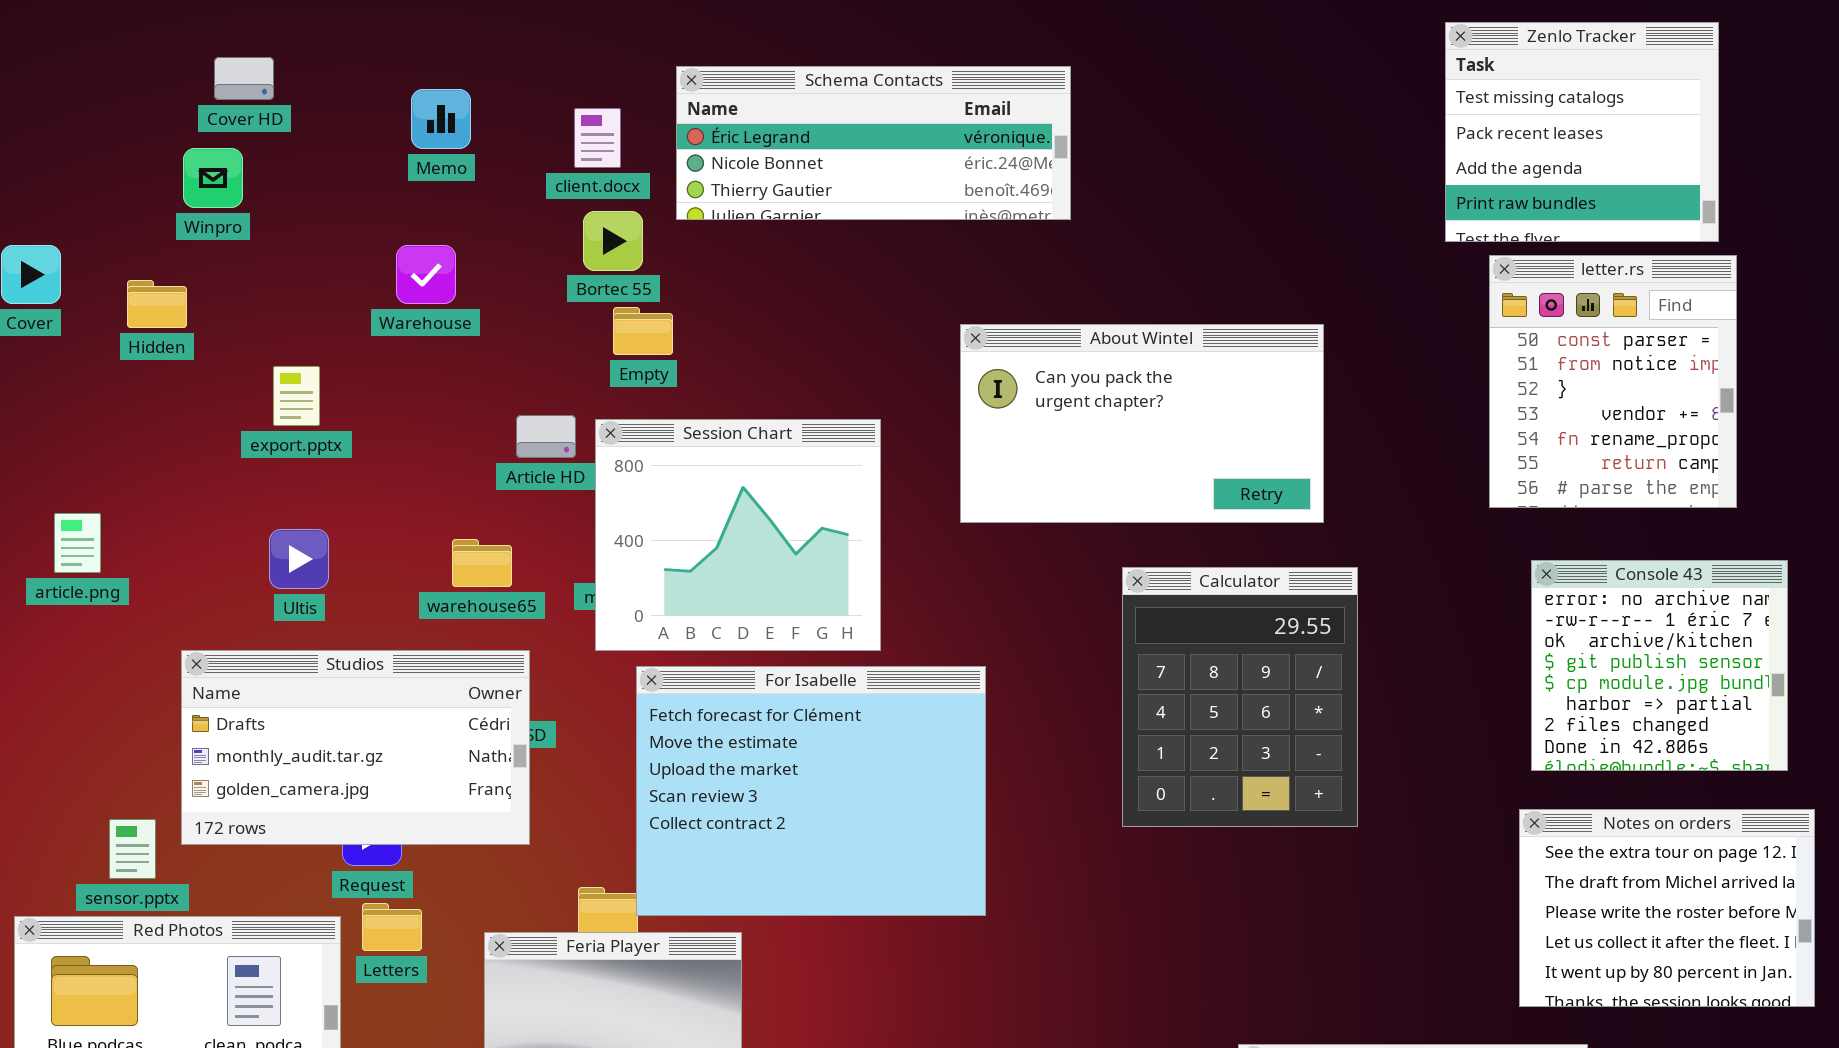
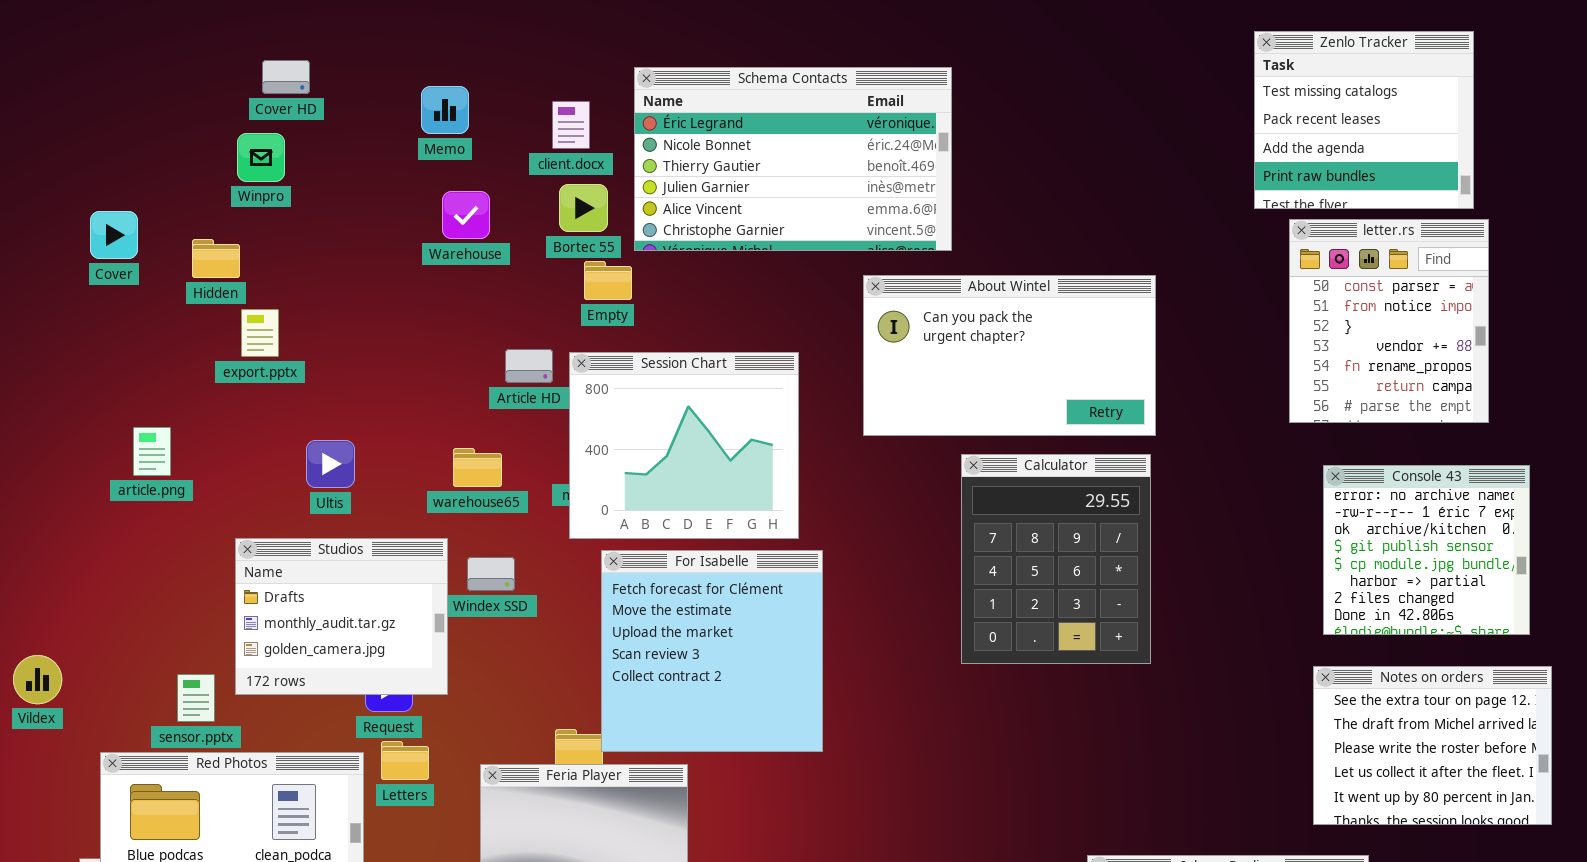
Schema Contacts: [676,66,1071,220] -> [634,67,952,251], resized
Warehouse: [396,245,456,304] -> [442,191,490,239], moved
export.pptx: [273,366,320,426] -> [241,309,279,357], moved
Calculator: [1122,567,1358,827] -> [961,454,1151,664], moved
Studios: [181,650,530,845] -> [235,538,448,695], resized
For Isabelle: [636,666,986,916] -> [601,550,823,752], resized

